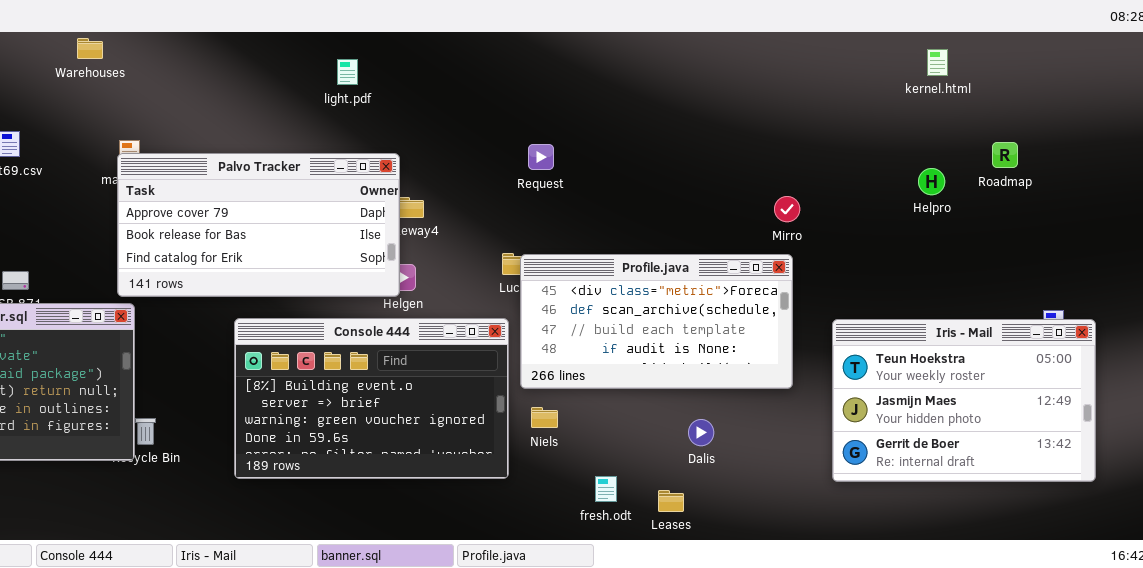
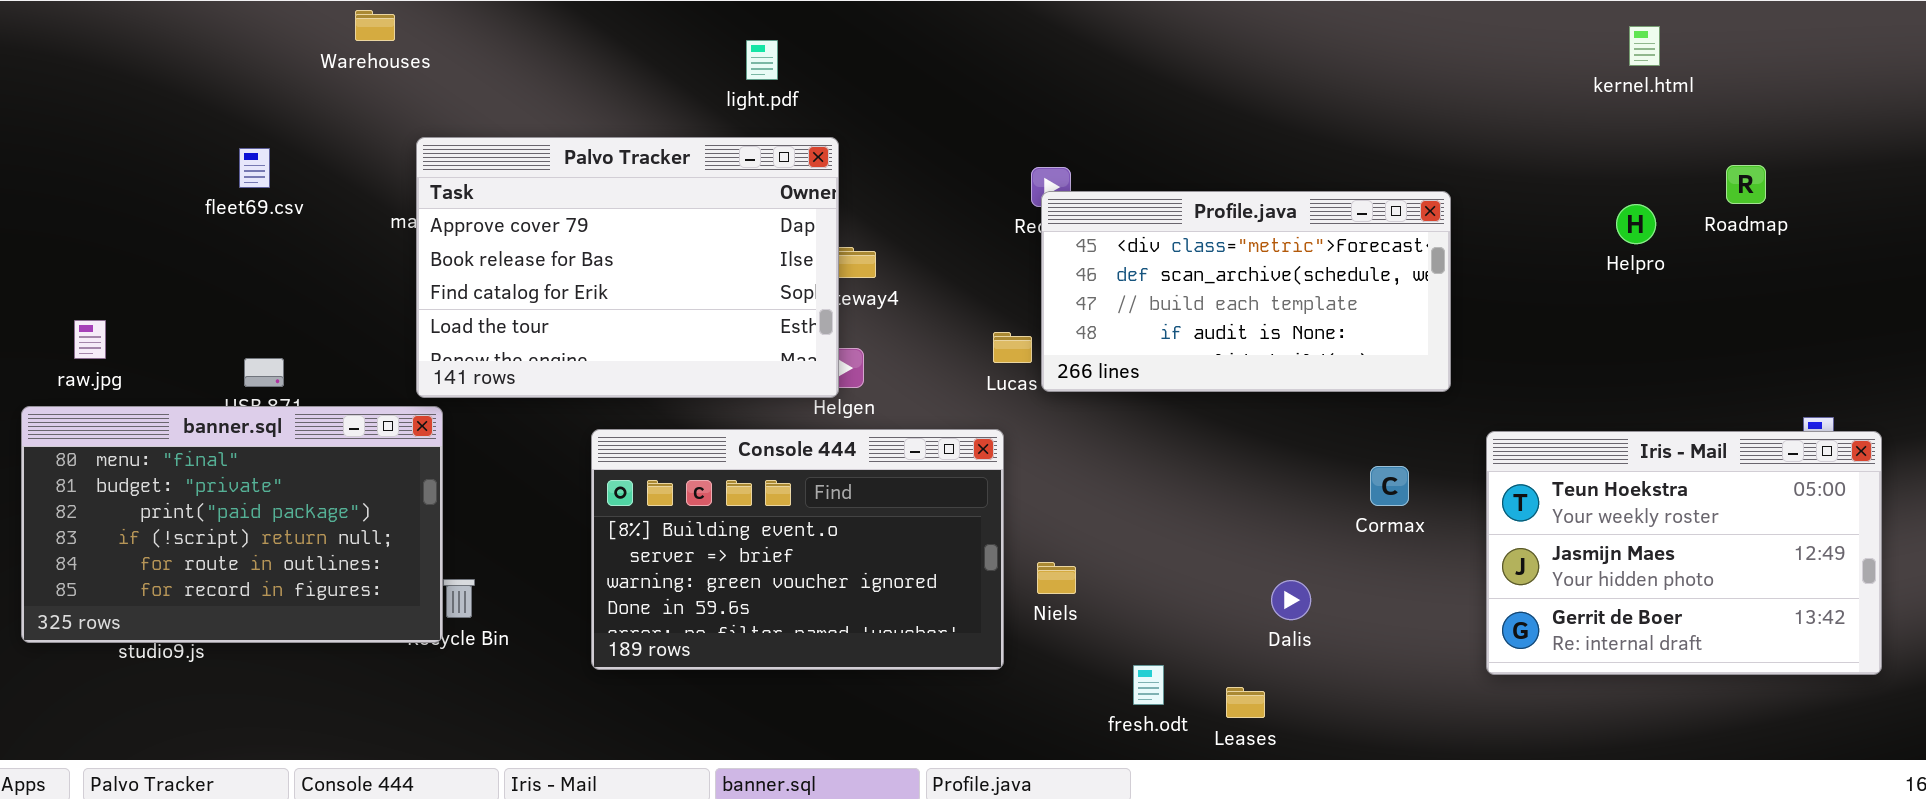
Palvo Tracker: [117,153,400,297] -> [416,137,839,398], resized
Profile.java: [520,254,793,389] -> [1041,191,1451,392], moved

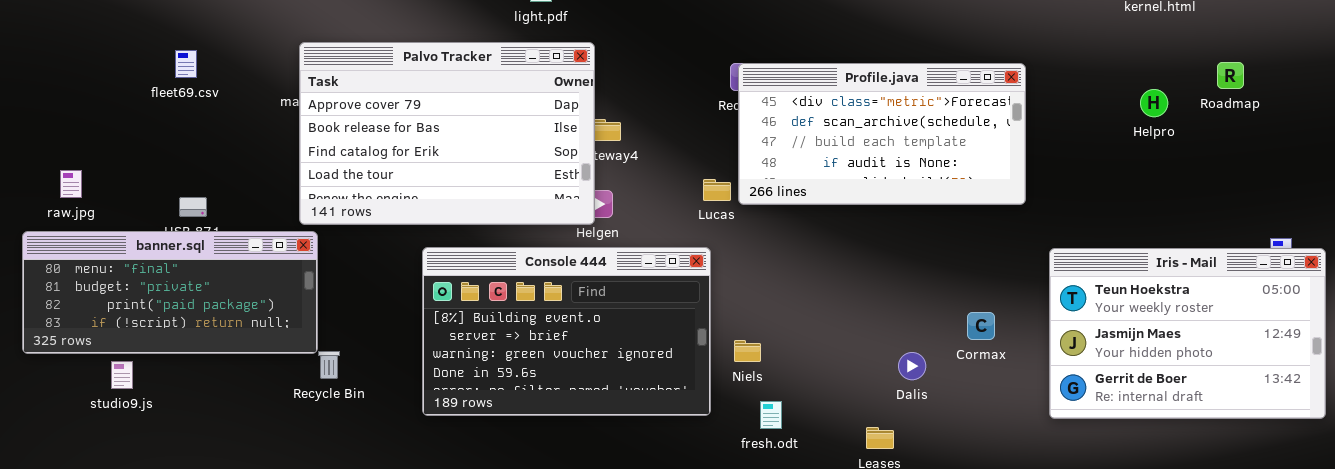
Profile.java: [1041,191,1451,392] -> [738,63,1026,205], moved
banner.sql: [21,406,443,643] -> [22,231,318,354], resized
Cormax: [1370,466,1409,506] -> [967,312,995,340], moved
fresh.odt: [1133,665,1164,705] -> [760,401,782,429], moved

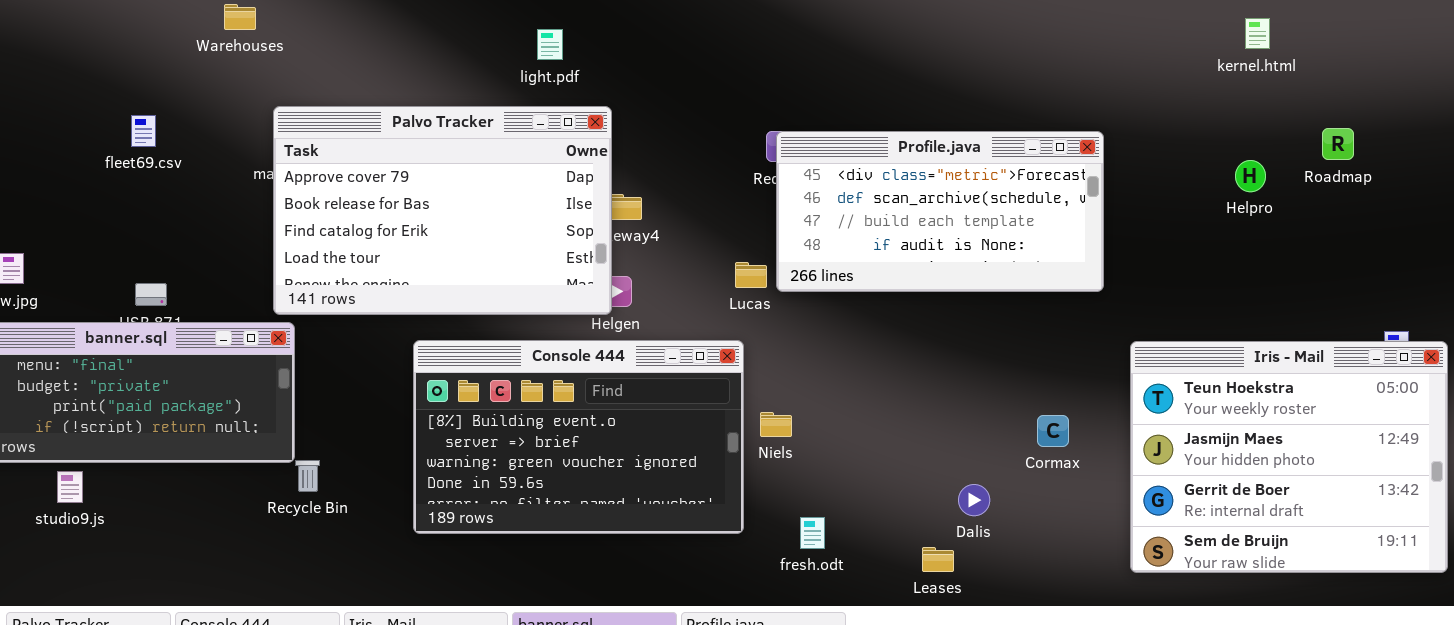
Iris - Mail: [1049,248,1326,419] -> [1130,341,1448,573], resized
Niels: [734,340,761,362] -> [760,412,792,437], moved
Dalis: [898,352,926,380] -> [958,484,990,516], moved

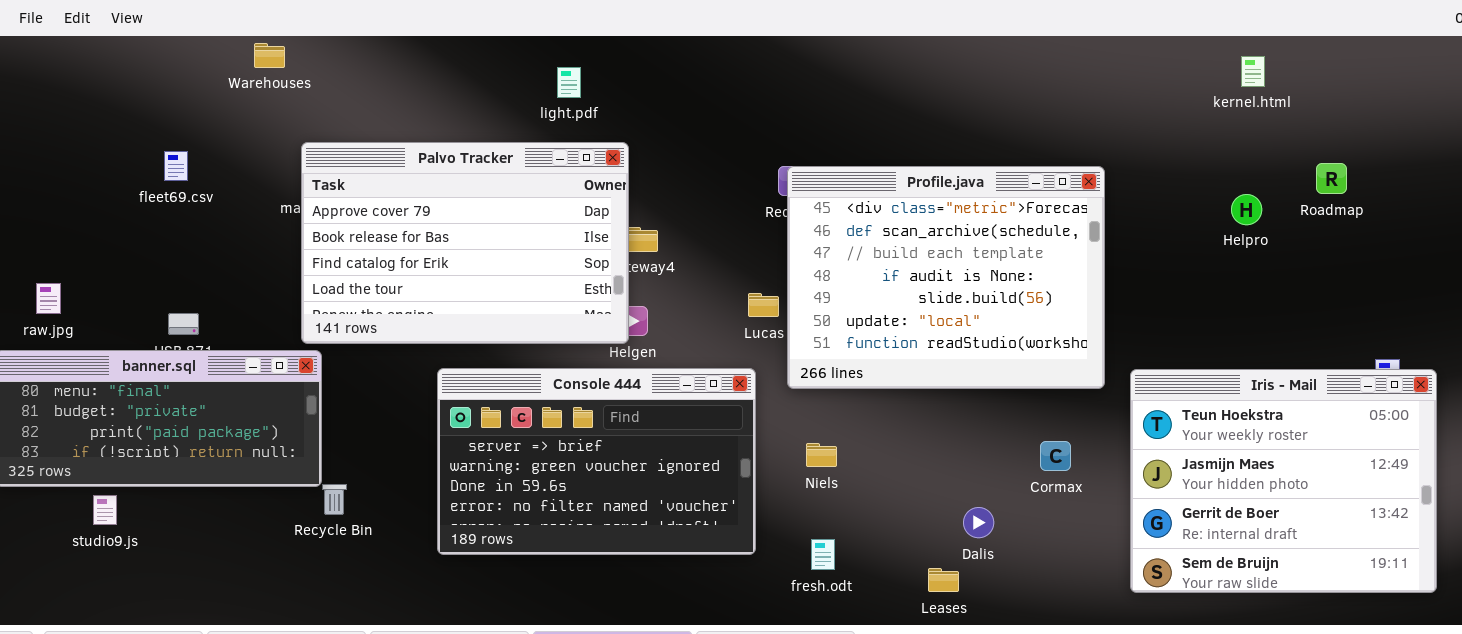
Profile.java: [776,131,1104,292] -> [787,166,1105,389], resized
Console 444: [413,340,744,534] -> [437,368,756,555], scrolled down 1 row
Niels: [760,412,792,437] -> [806,443,837,467], moved

